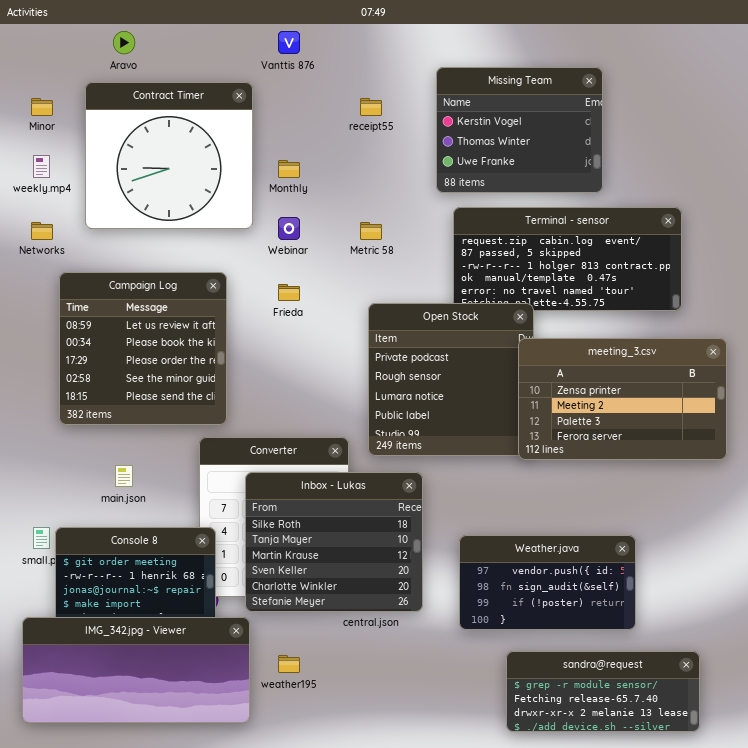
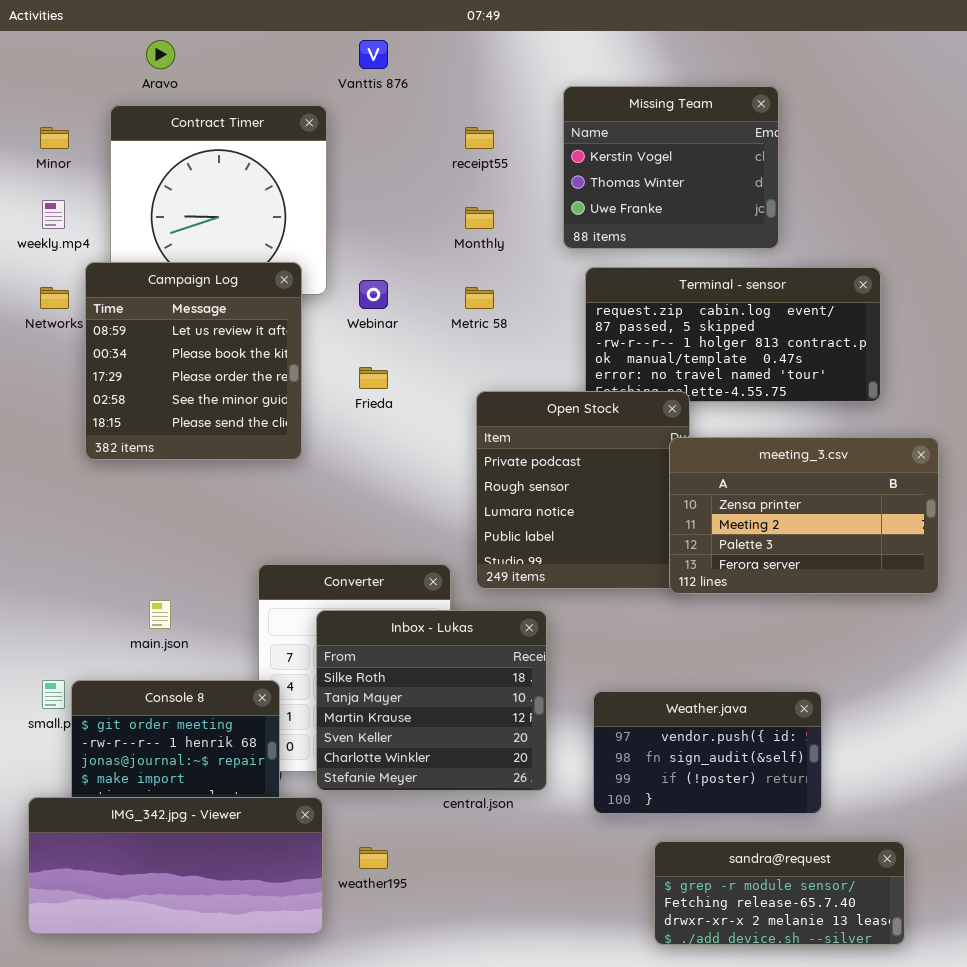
Monthly: [278,160,300,178] -> [465,207,494,229], moved
Campaign Log: [59,272,227,425] -> [85,262,302,460], moved

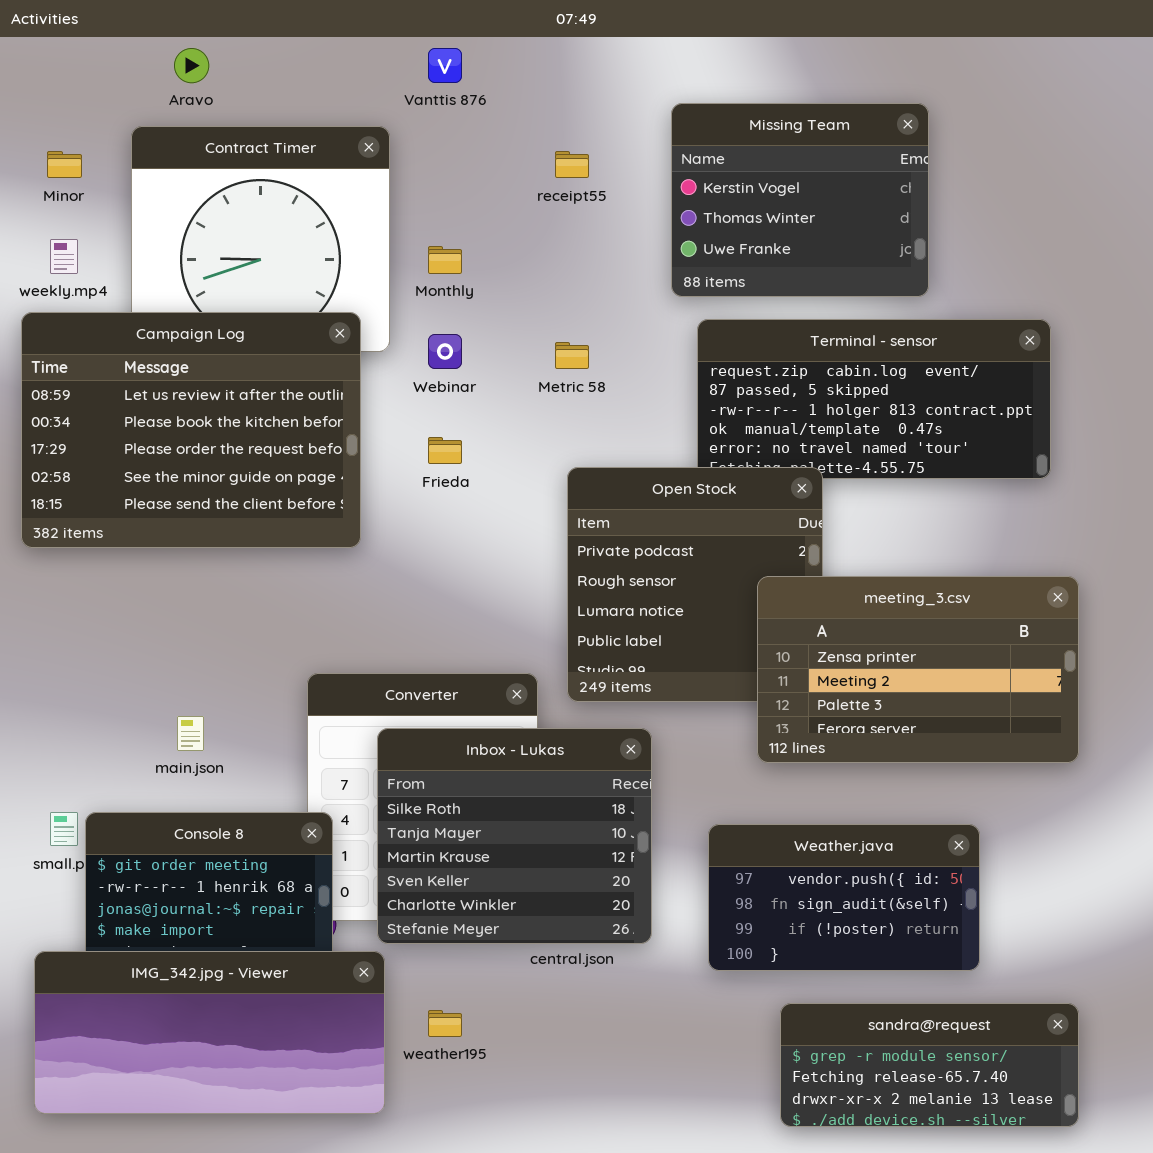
Monthly: [465,207,494,229] -> [428,246,462,274], moved
Campaign Log: [85,262,302,460] -> [21,312,361,548], resized
meeting_3.csv: [669,437,939,594] -> [757,576,1079,763], moved

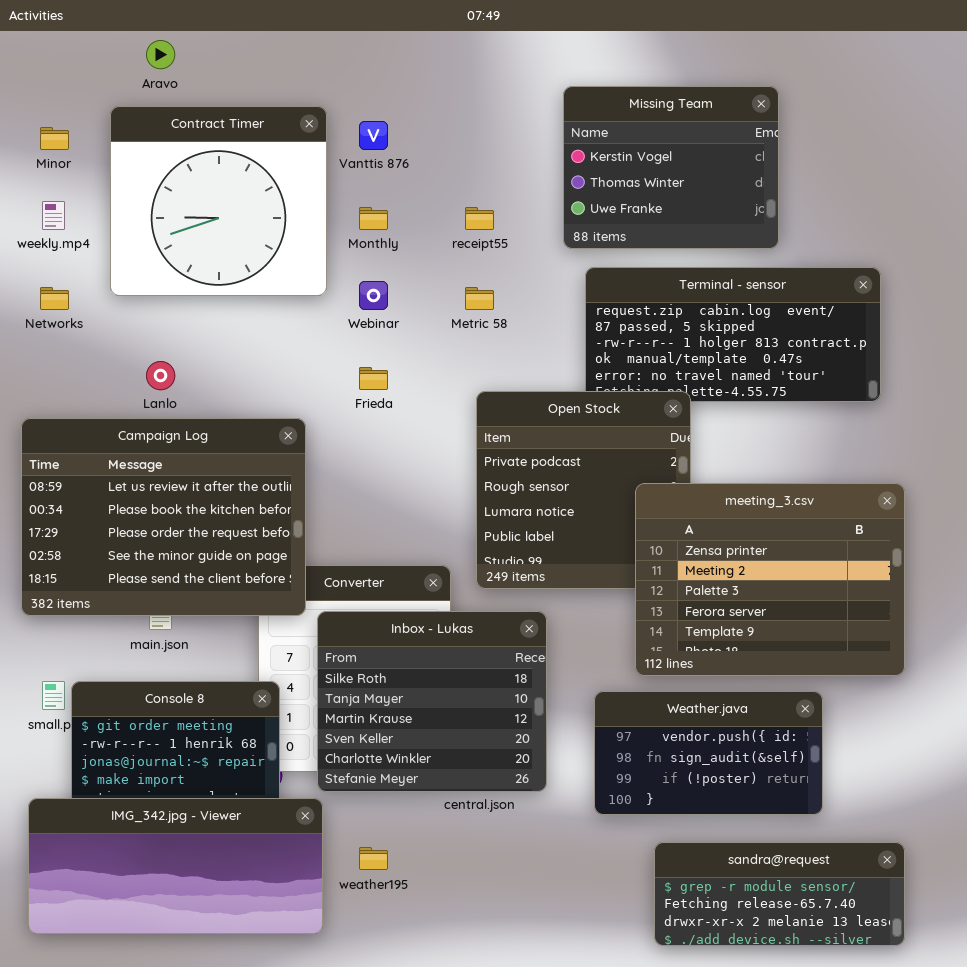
Vanttis 876: [428,48,462,83] -> [359,121,388,150], moved
receipt55: [555,151,589,178] -> [465,207,494,230], moved
Campaign Log: [21,312,361,548] -> [21,418,306,616], moved
meeting_3.csv: [757,576,1079,763] -> [635,483,905,676], resized

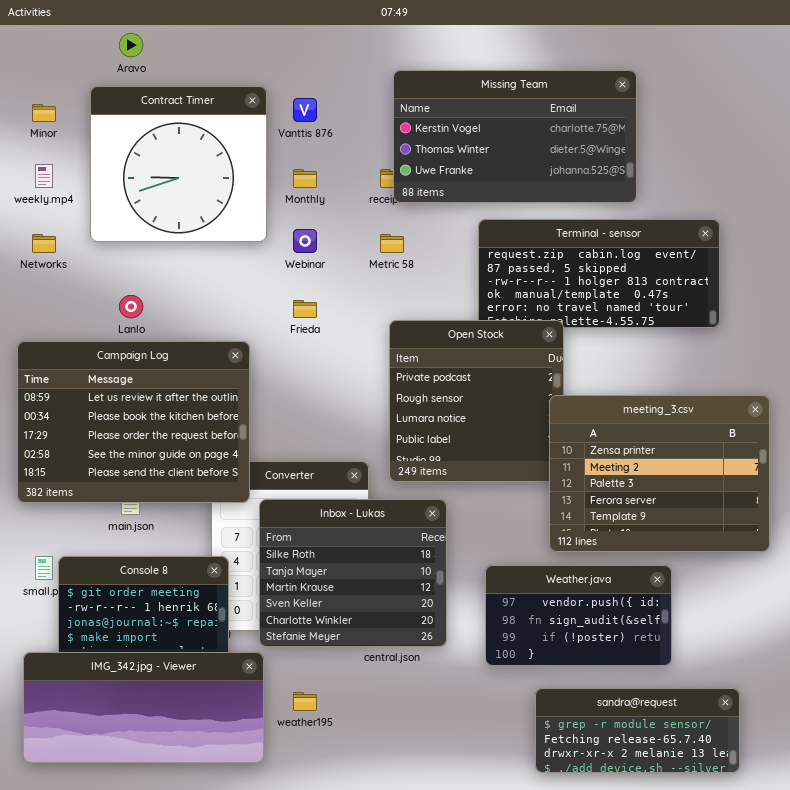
Missing Team: [563,86,779,249] -> [393,70,637,203], resized
meeting_3.csv: [635,483,905,676] -> [549,395,770,552], moved

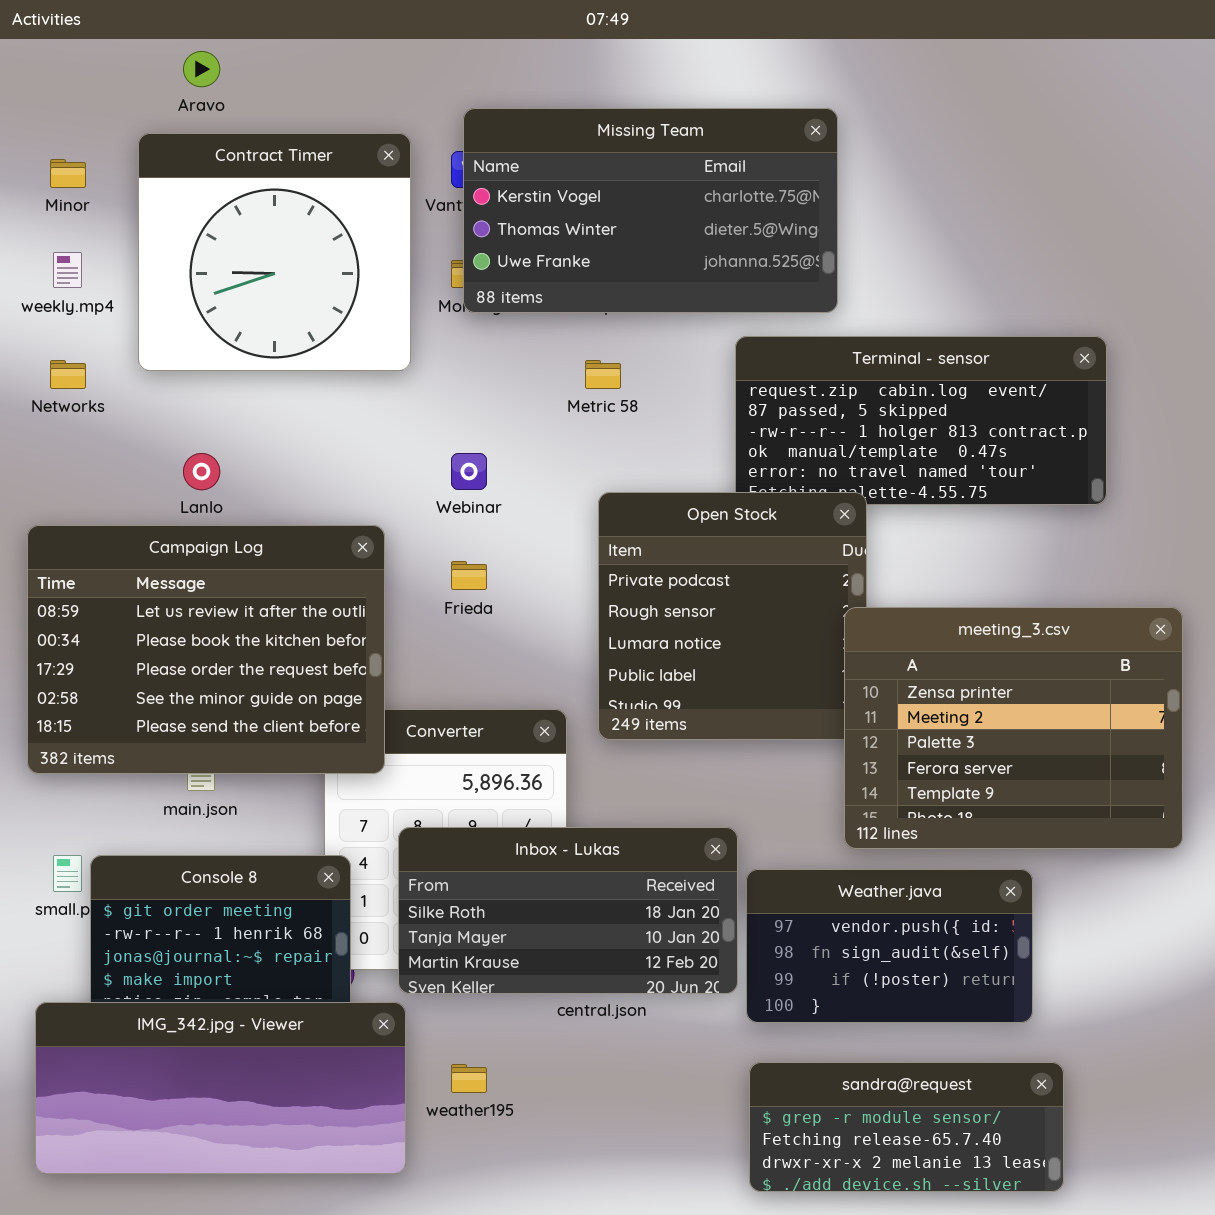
Missing Team: [393,70,637,203] -> [463,108,838,313], moved
Webinar: [293,229,317,253] -> [451,453,487,490], moved
Frieda: [293,300,317,318] -> [451,561,487,590], moved
Inbox - Lukas: [259,499,447,647] -> [398,827,738,994], resized
sandra@request: [535,688,740,773] -> [749,1062,1064,1192], moved

